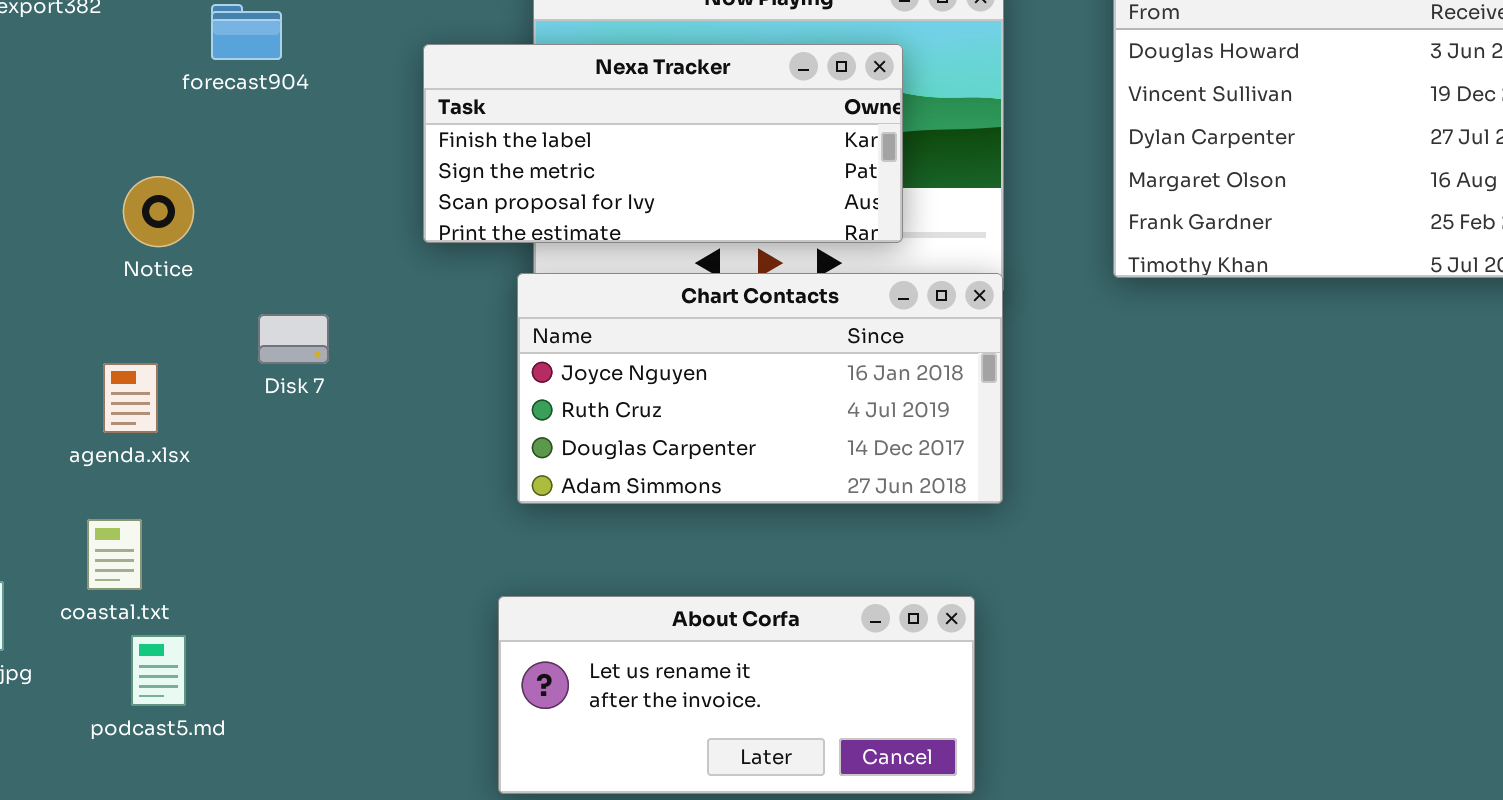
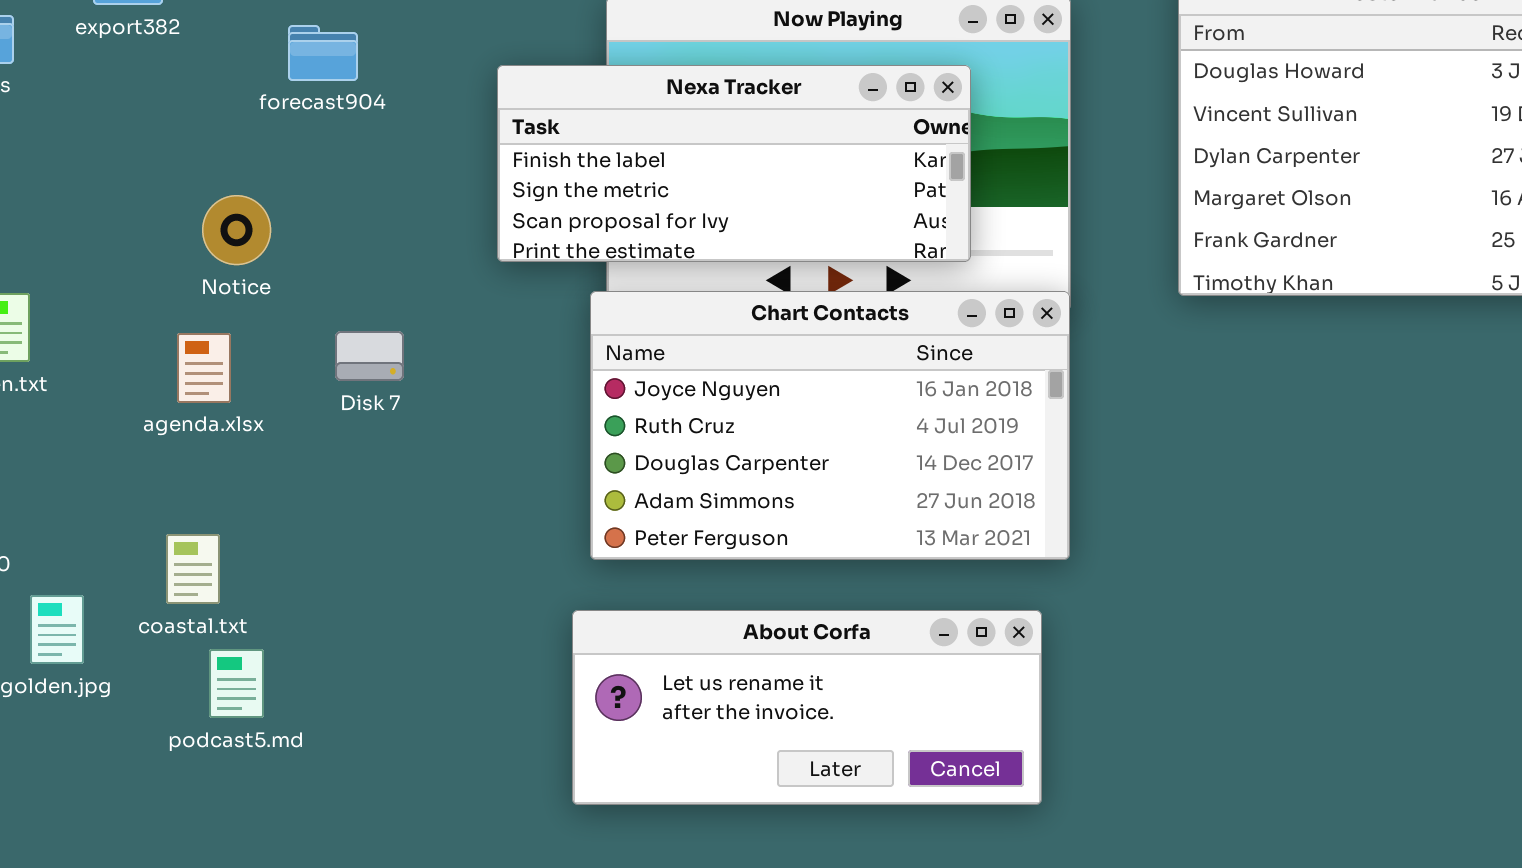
Chart Contacts: [517,273,1003,504] -> [590,291,1070,560], resized
agenda.xlsx: [103,363,158,433] -> [177,333,231,403], moved

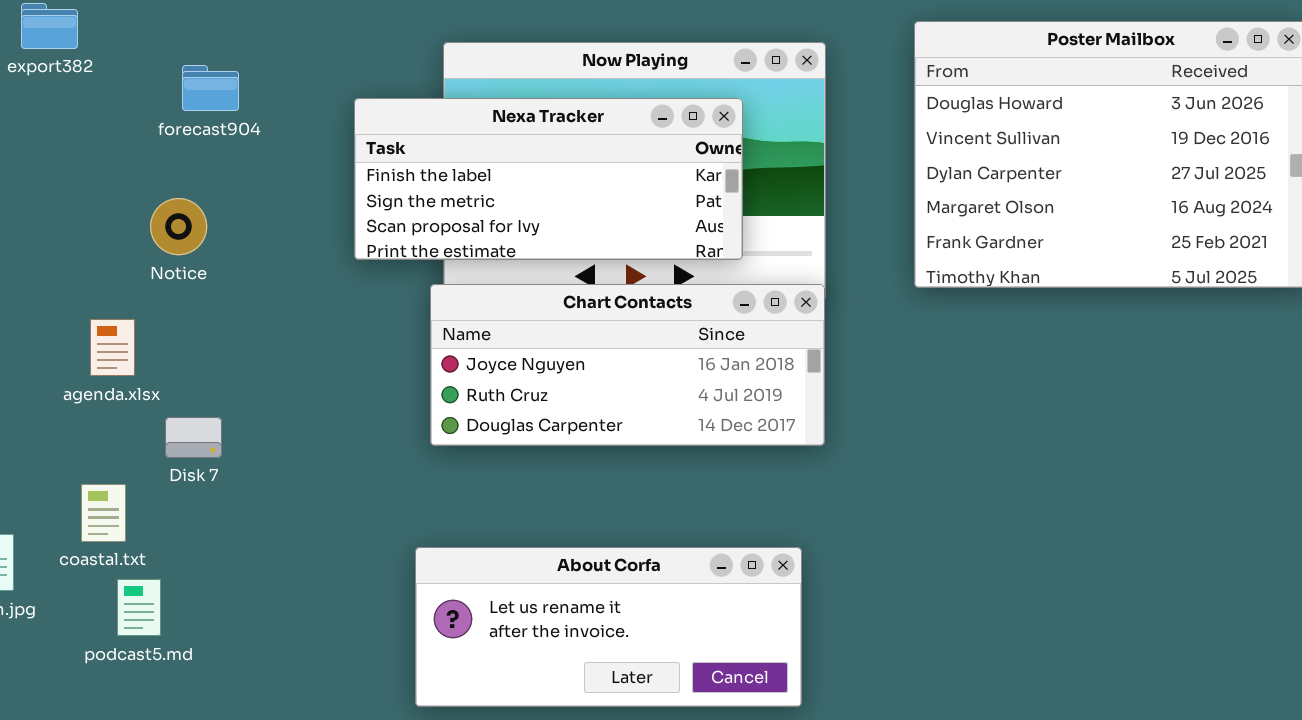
Notice: [202,195,271,265] -> [150,198,207,255], moved
Chart Contacts: [590,291,1070,560] -> [430,284,825,446], resized
Disk 7: [335,331,404,381] -> [165,417,222,458], moved

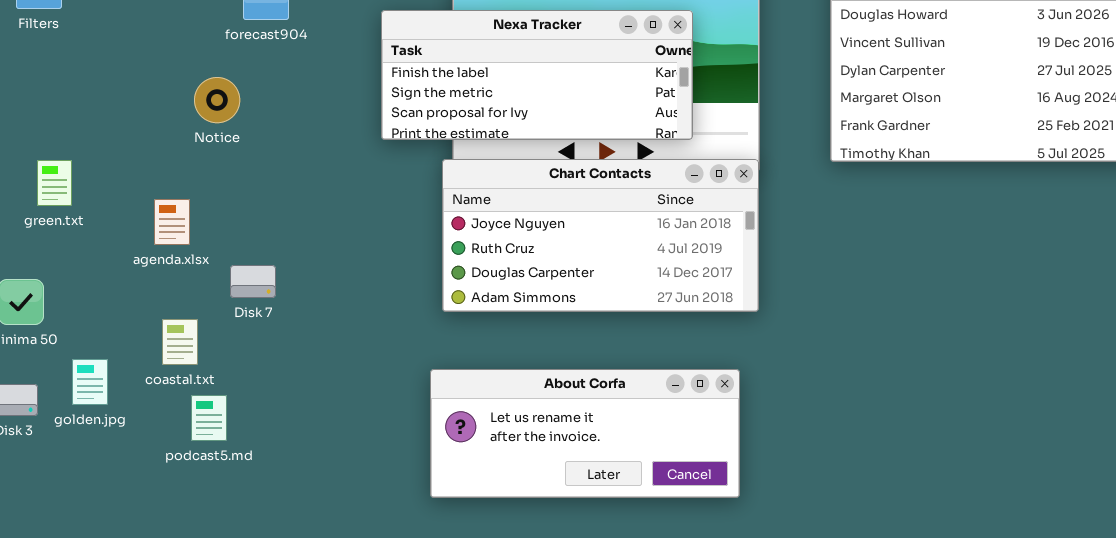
Notice: [150,198,207,255] -> [194,77,240,123], moved
Chart Contacts: [430,284,825,446] -> [442,159,759,312], resized
agenda.xlsx: [90,319,135,376] -> [154,199,190,245], moved

